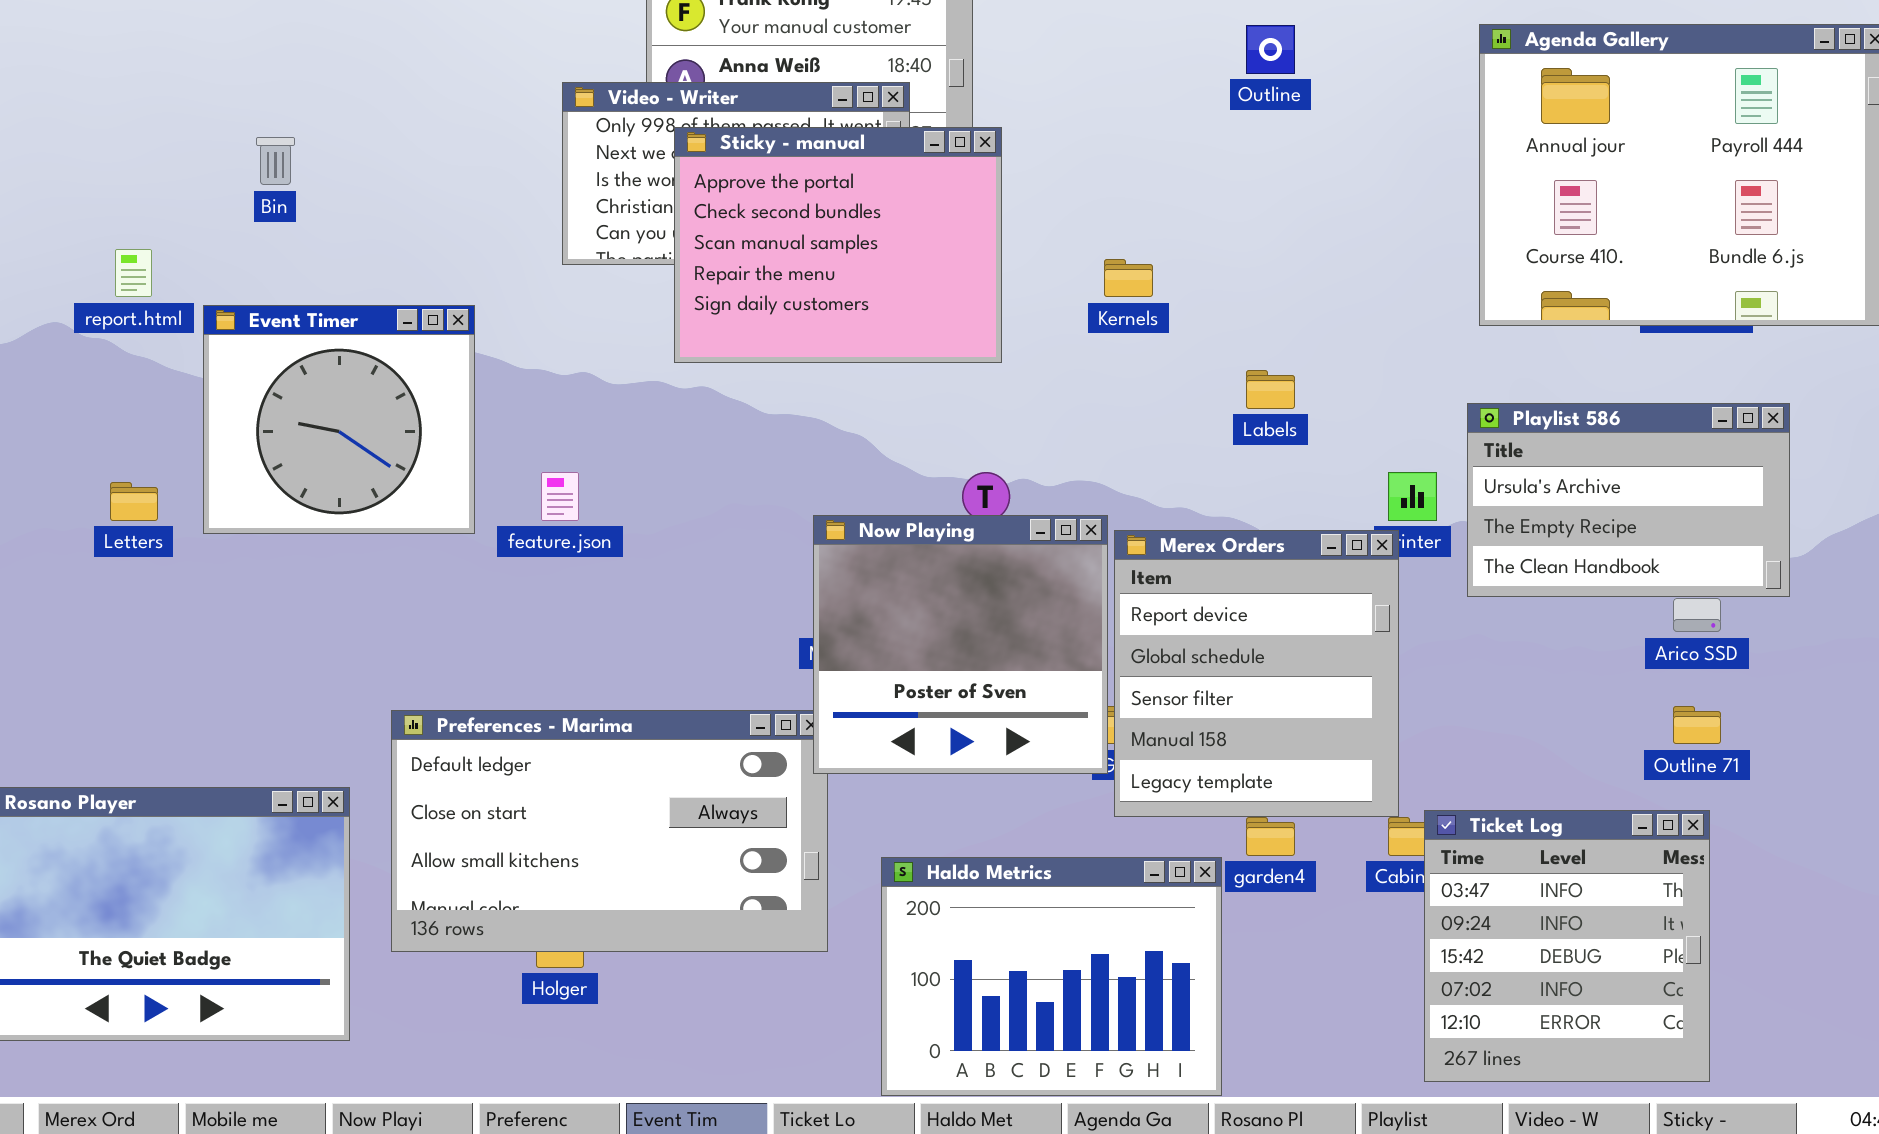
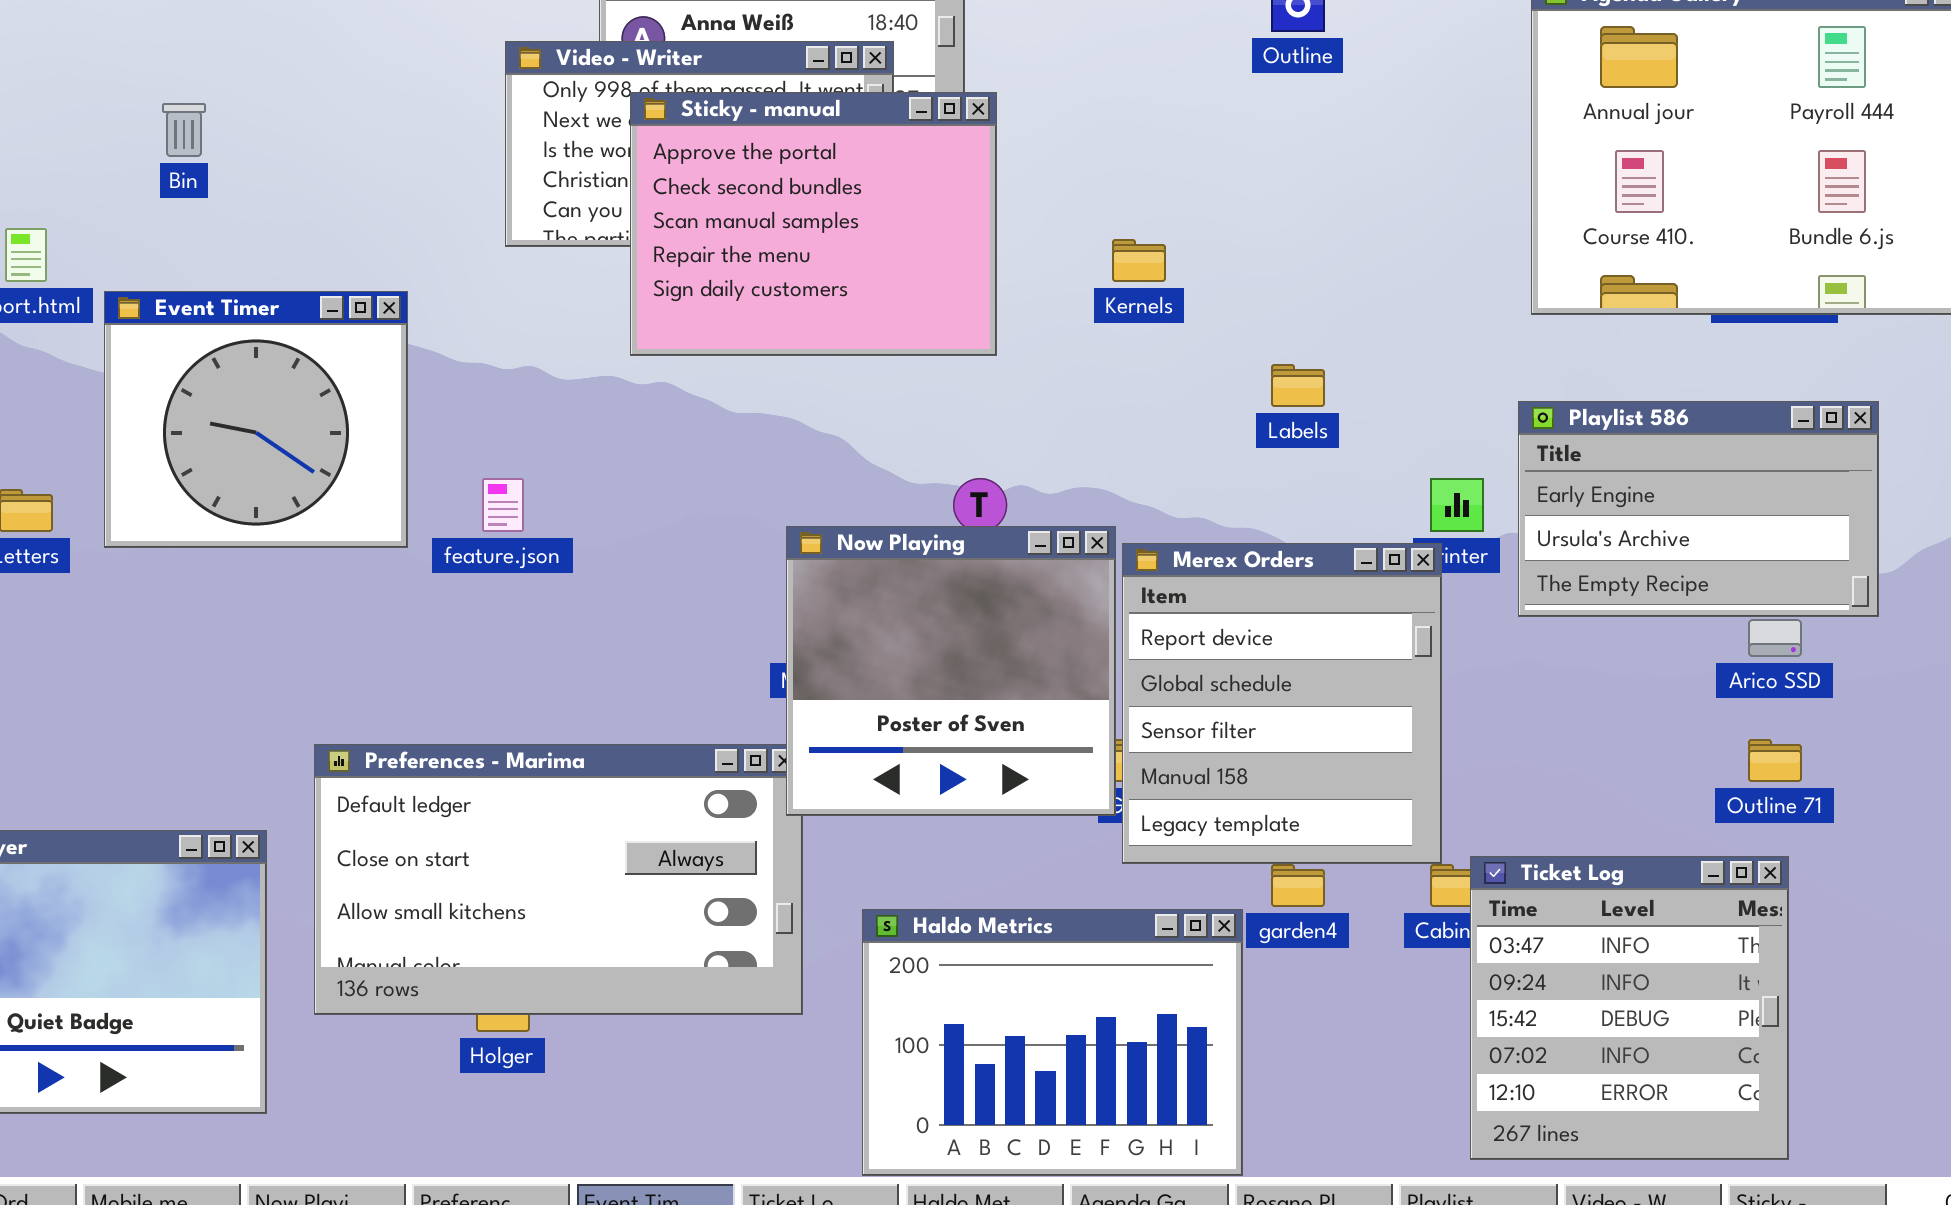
Playlist 586: [1467,403,1790,597] -> [1518,401,1879,617], scrolled up 1 row

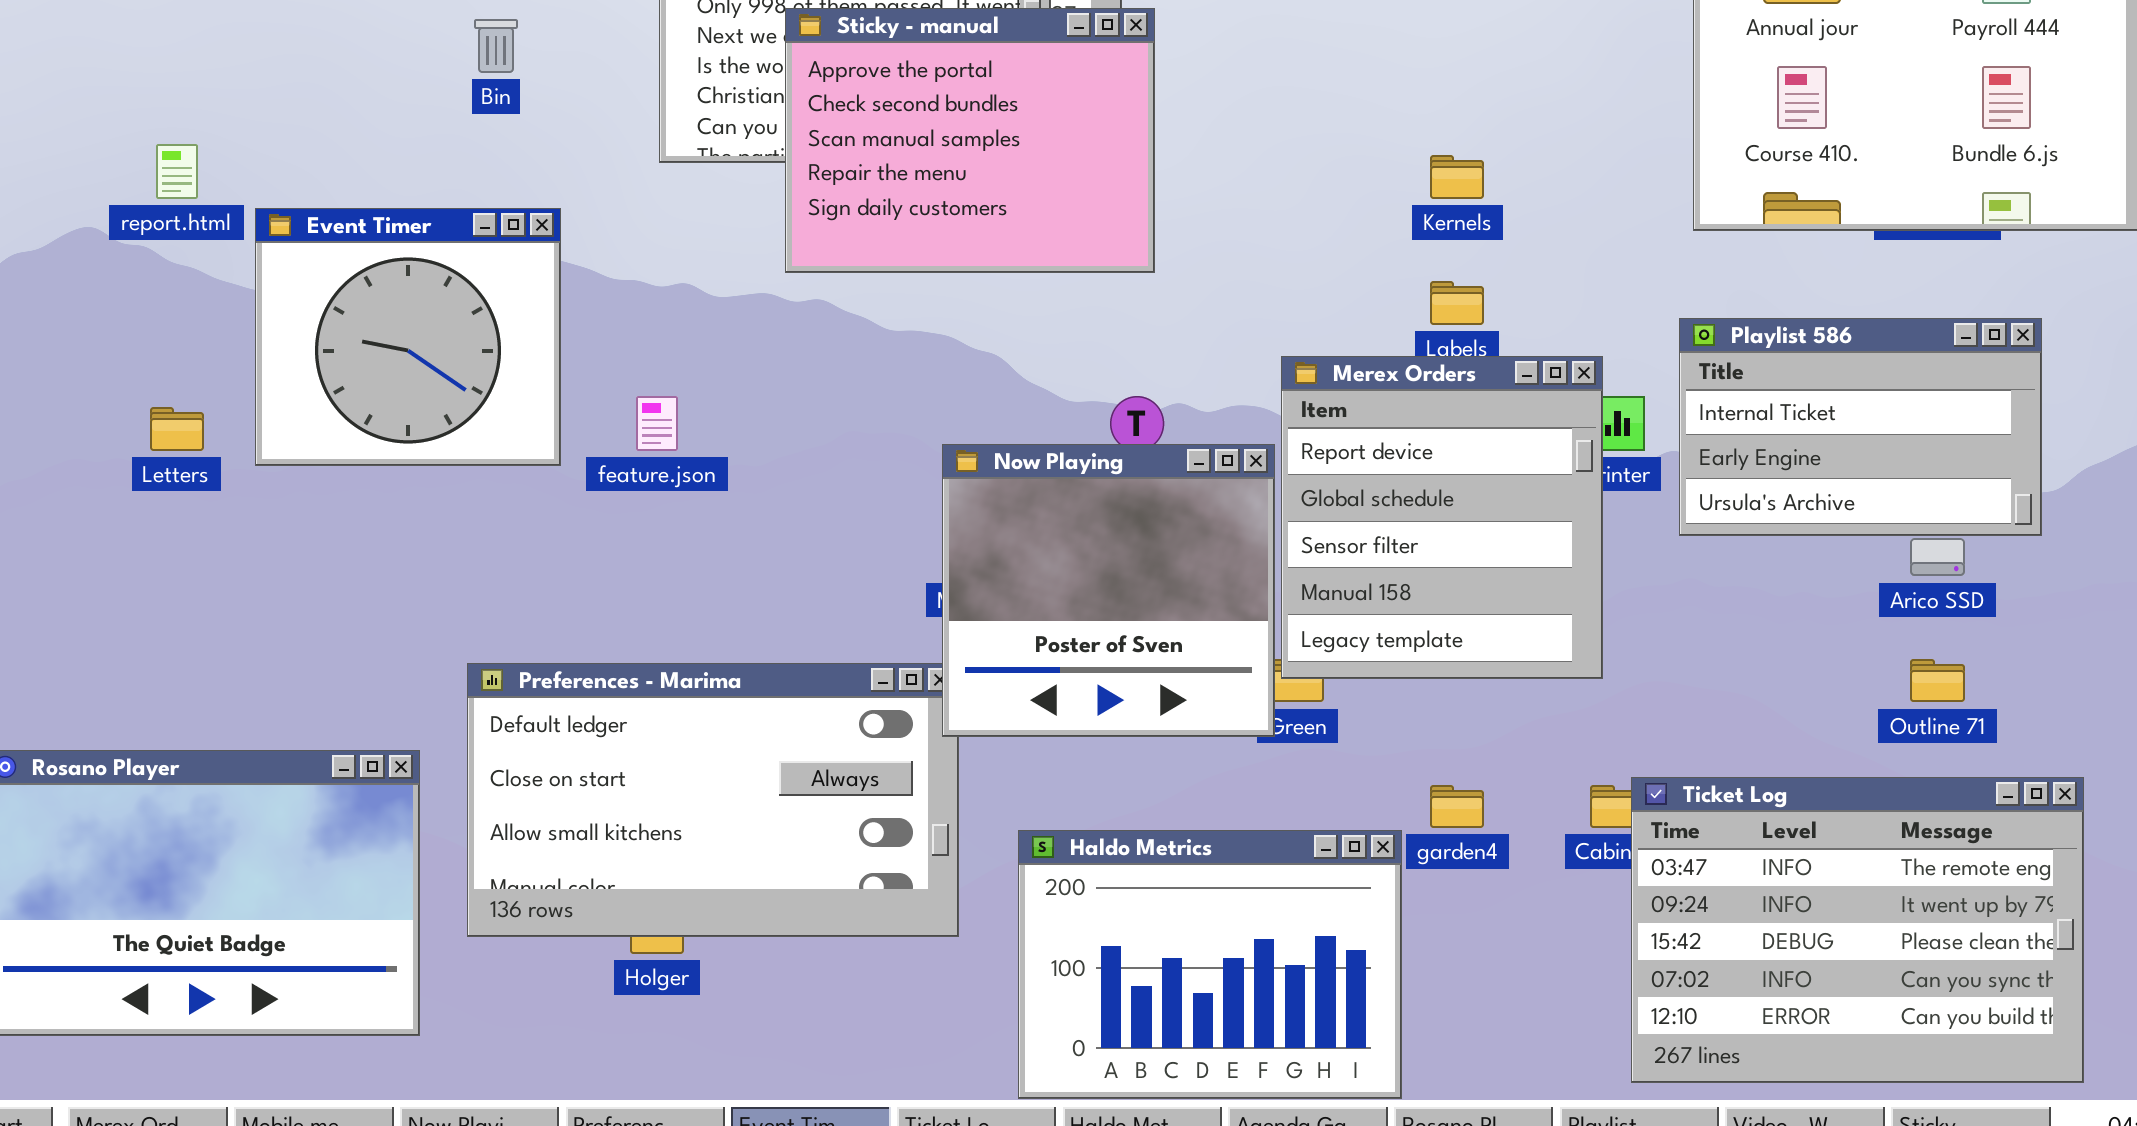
Bin: [162,103,206,157] -> [474,19,518,73], moved
Kernels: [1112,239,1166,282] -> [1430,155,1484,199], moved
Playlist 586: [1518,401,1879,617] -> [1679,318,2042,536], scrolled up 1 row
Merex Orders: [1122,543,1442,864] -> [1281,356,1603,679], moved
Ticket Log: [1470,856,1789,1160] -> [1631,777,2084,1083], resized

